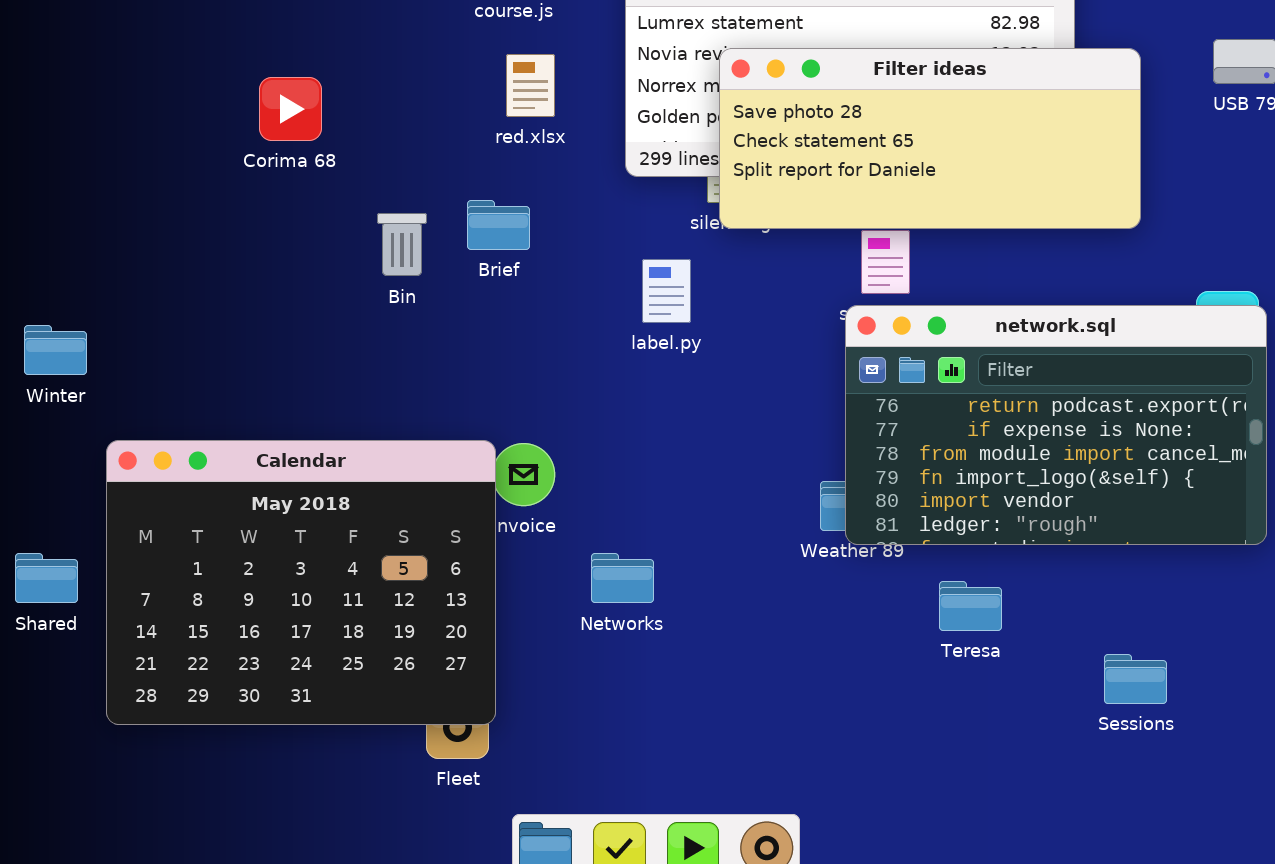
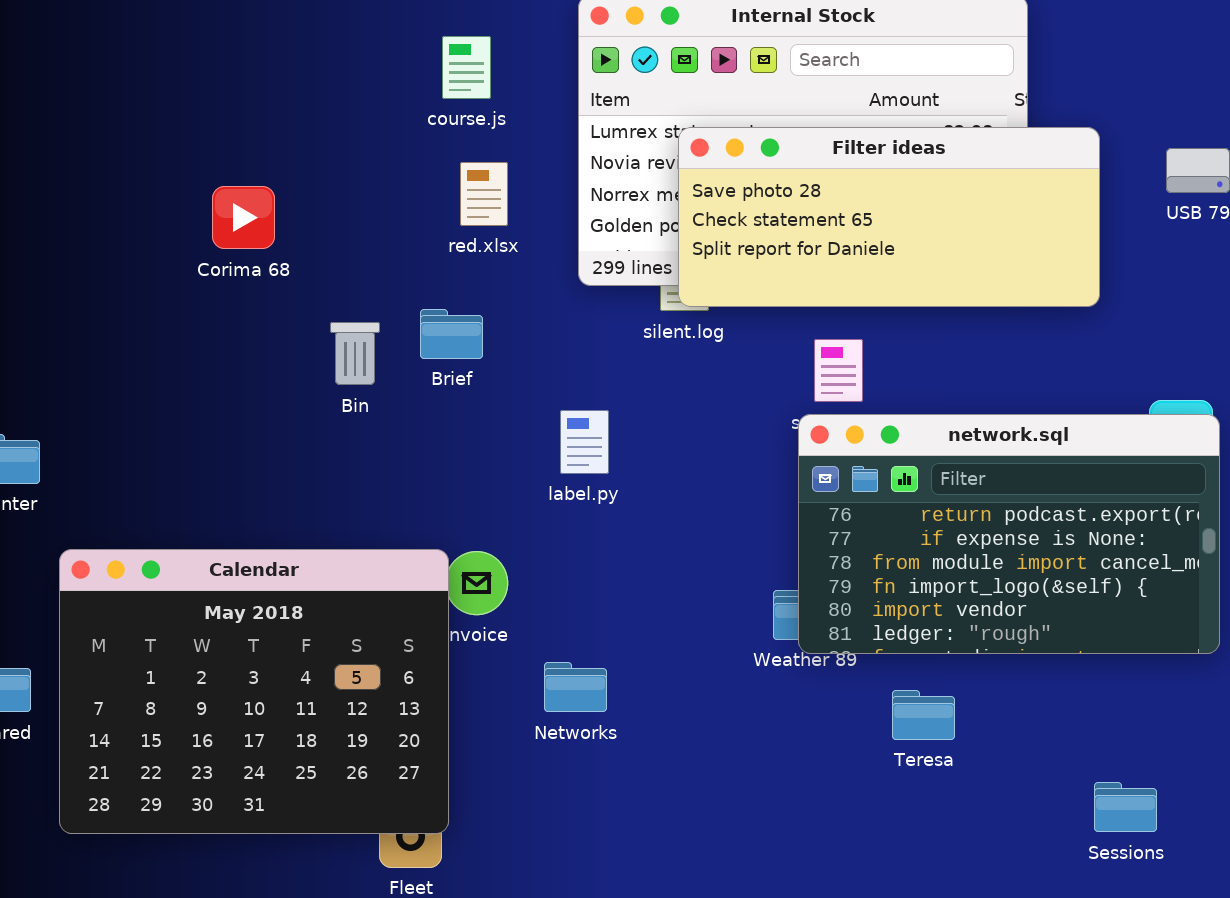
Filter ideas: [719,48,1141,229] -> [678,127,1100,307], moved
label.py: [642,259,691,323] -> [560,410,609,474], moved
Sessions: [1104,654,1167,704] -> [1094,782,1157,832], moved

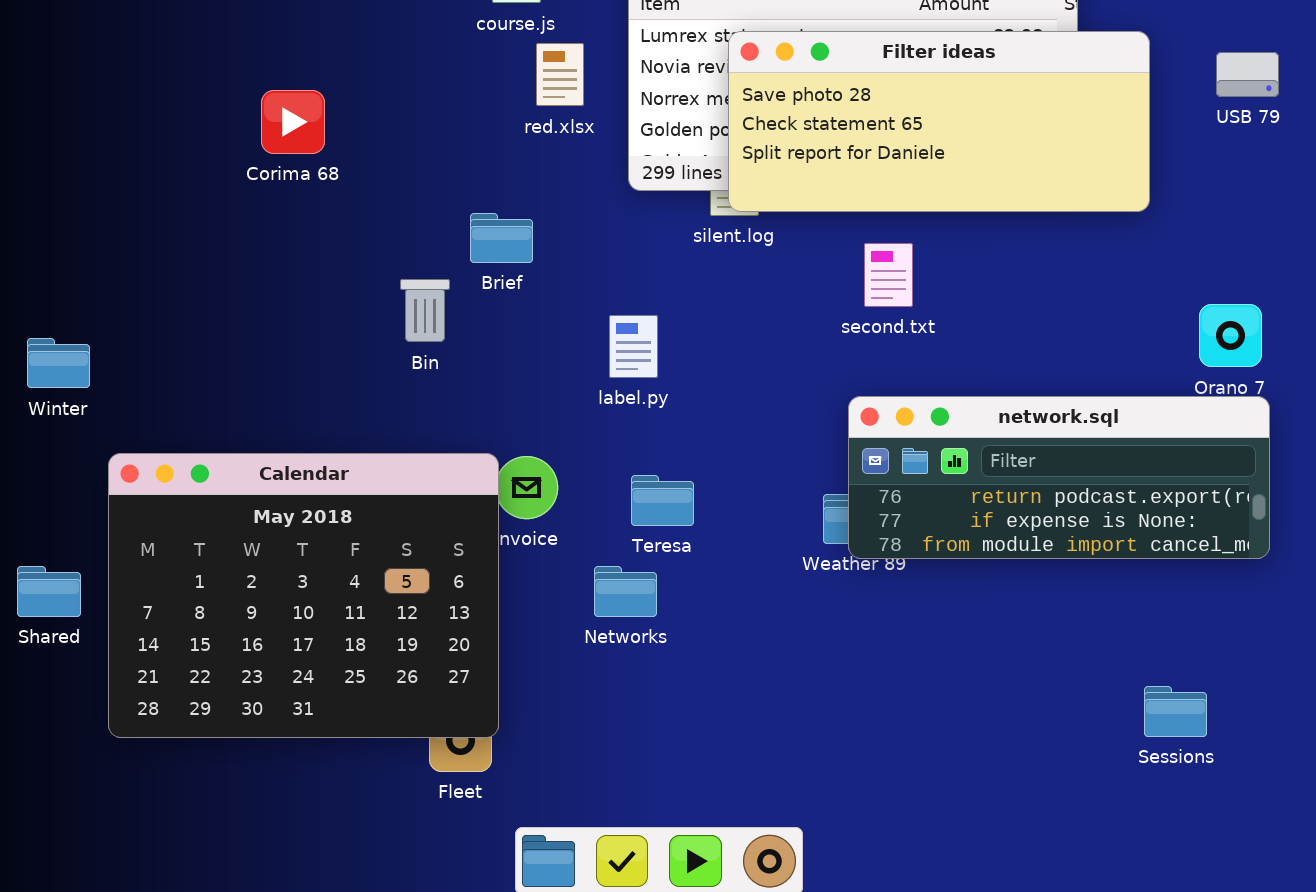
red.xlsx: [460,162,508,226] -> [536,43,584,106], moved
Bin: [330,322,380,385] -> [400,279,450,342], moved
network.sql: [798,414,1220,654] -> [848,396,1270,559], resized
Teresa: [892,690,955,740] -> [631,475,694,526], moved

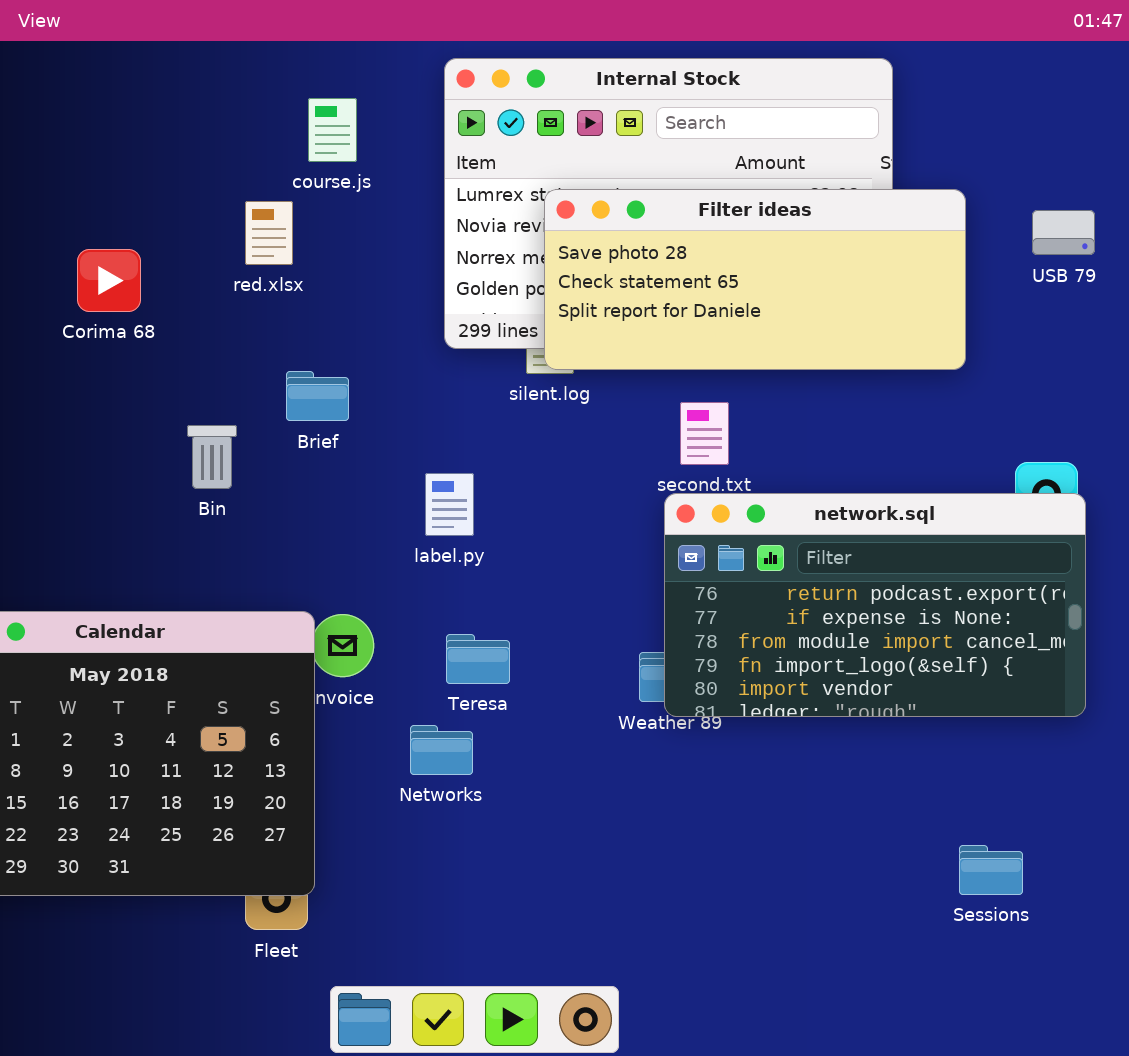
red.xlsx: [536,43,584,106] -> [245,201,293,265], moved
Bin: [400,279,450,342] -> [187,425,237,489], moved
network.sql: [848,396,1270,559] -> [664,493,1086,717], resized

